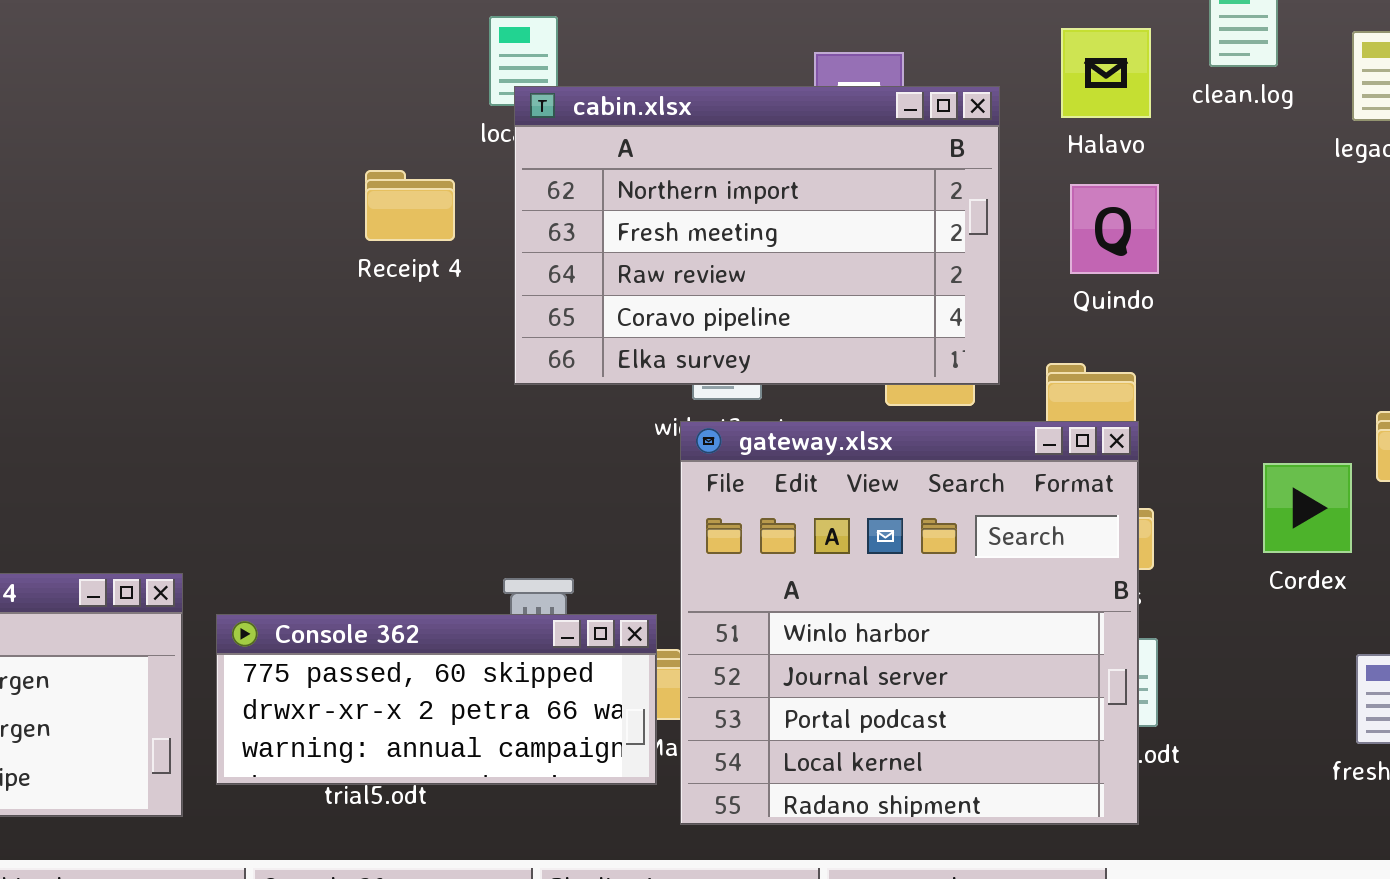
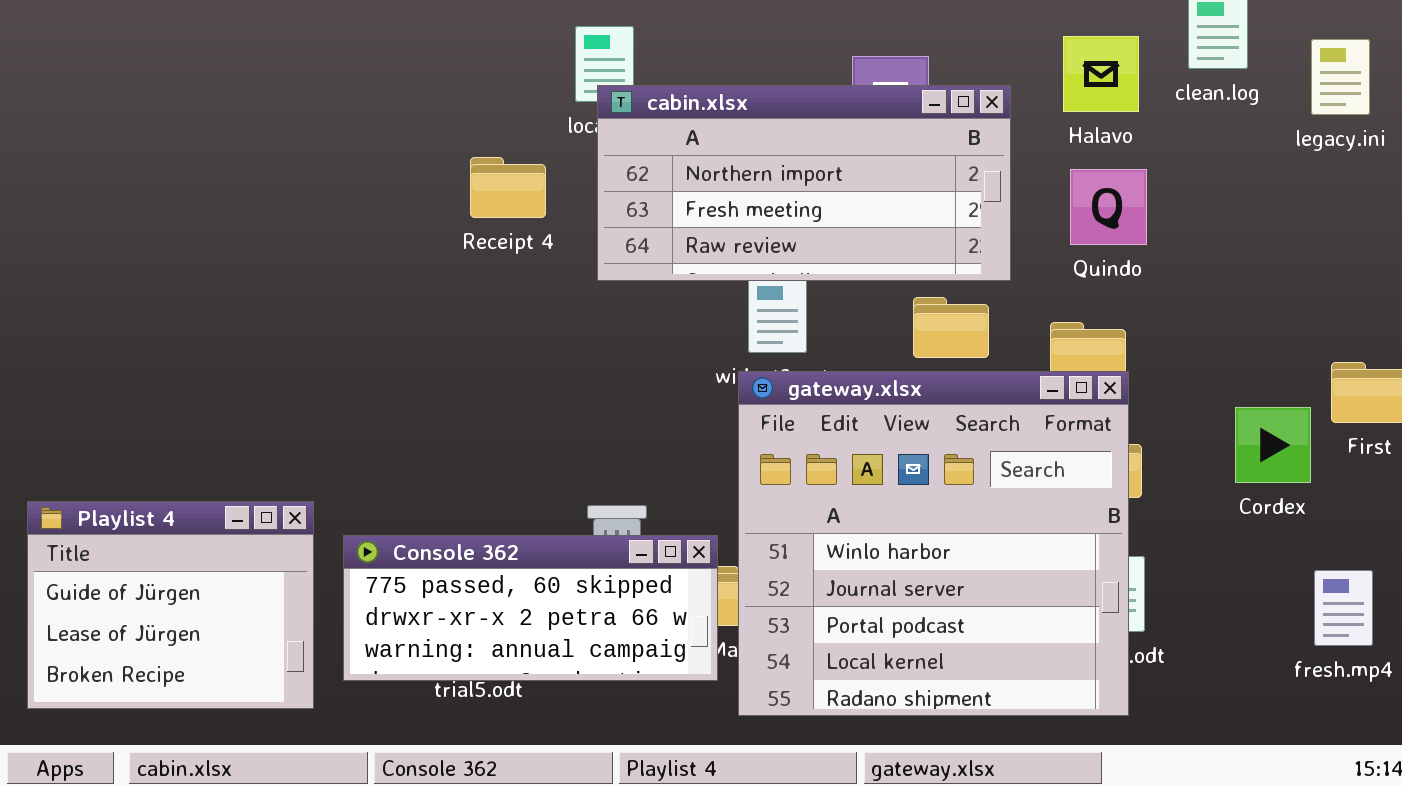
cabin.xlsx: [514,86,1000,385] -> [597,85,1011,281], resized

